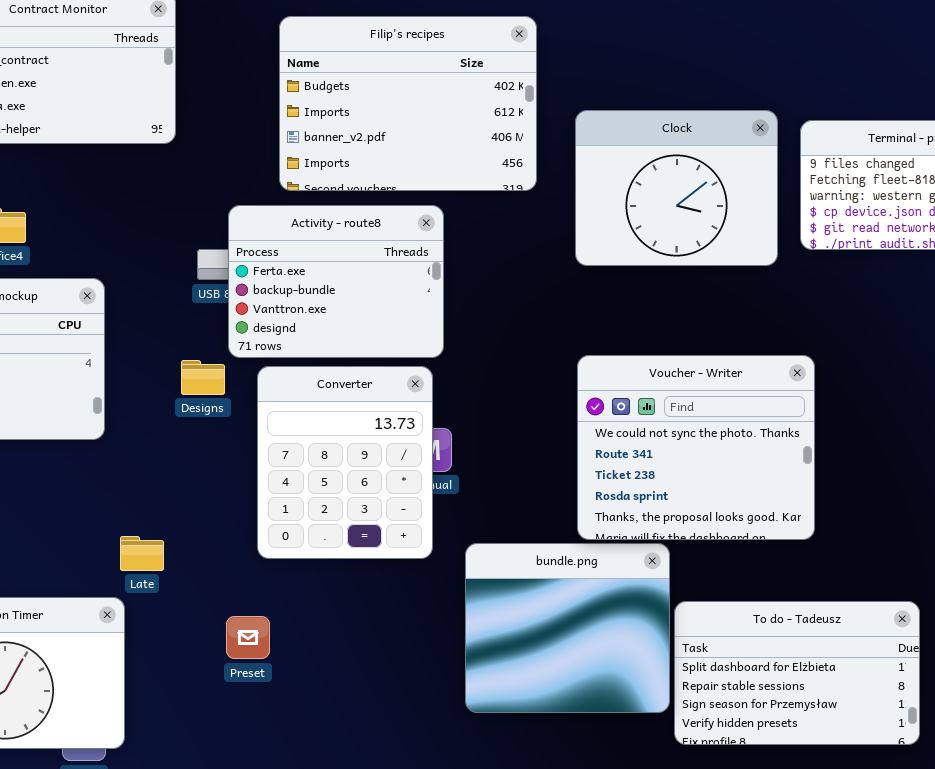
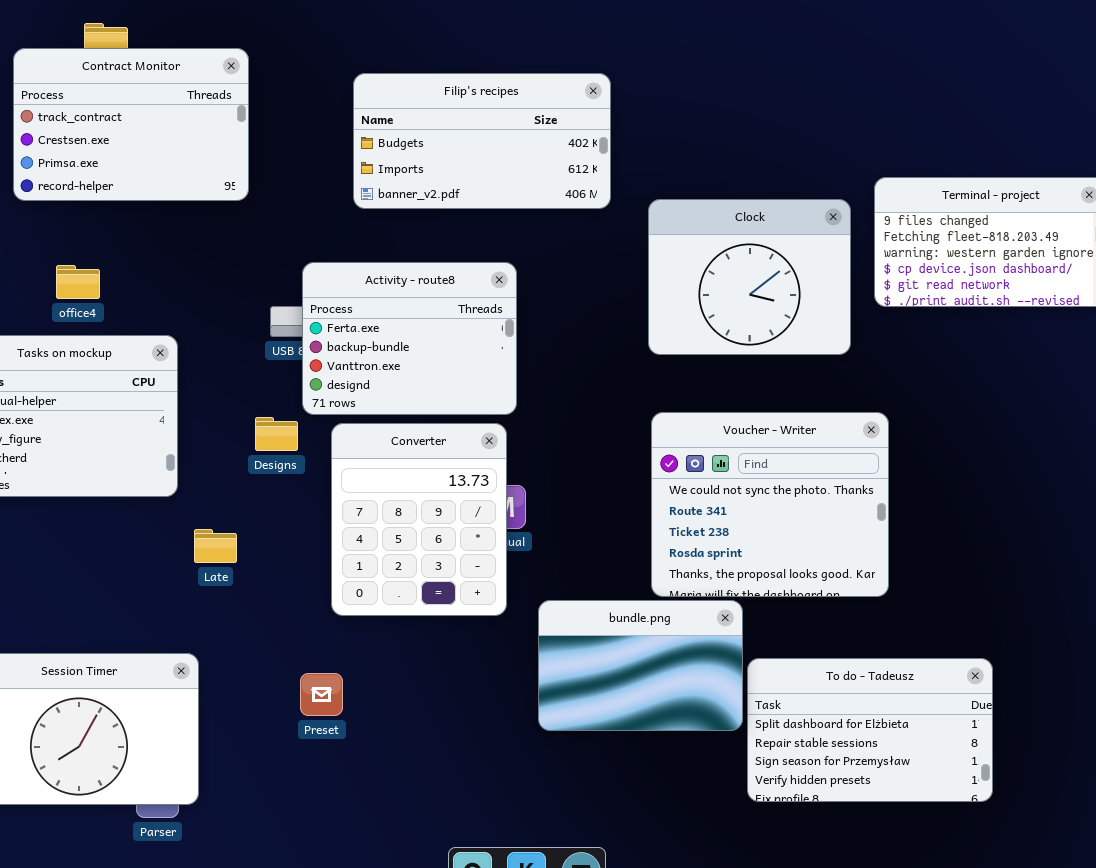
Filip's recipes: [279,16,537,191] -> [353,73,611,209], resized
Clock: [575,110,778,266] -> [648,199,851,355], moved
Late: [120,536,164,571] -> [194,529,237,563], moved
bundle.png: [465,543,670,713] -> [538,600,743,731], resized

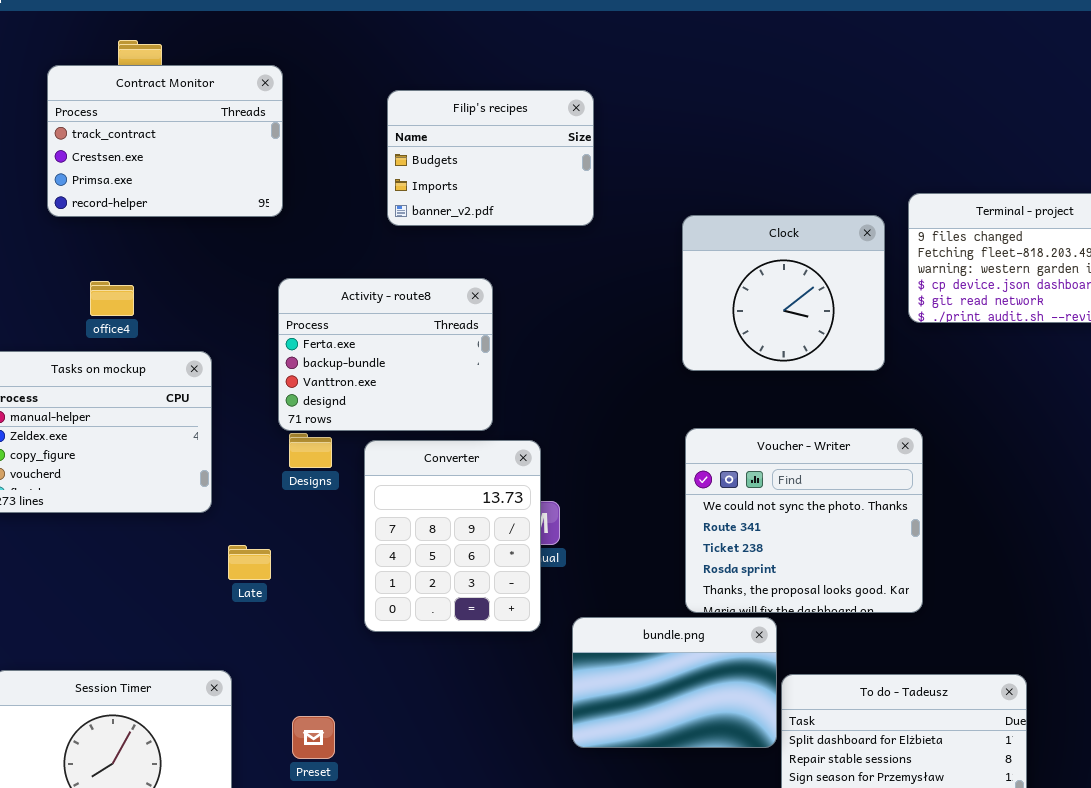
Filip's recipes: [353,73,611,209] -> [387,90,594,226], resized
Activity - route8: [302,262,517,415] -> [278,278,493,431], moved
Preset: [300,673,343,716] -> [292,716,335,759], moved

